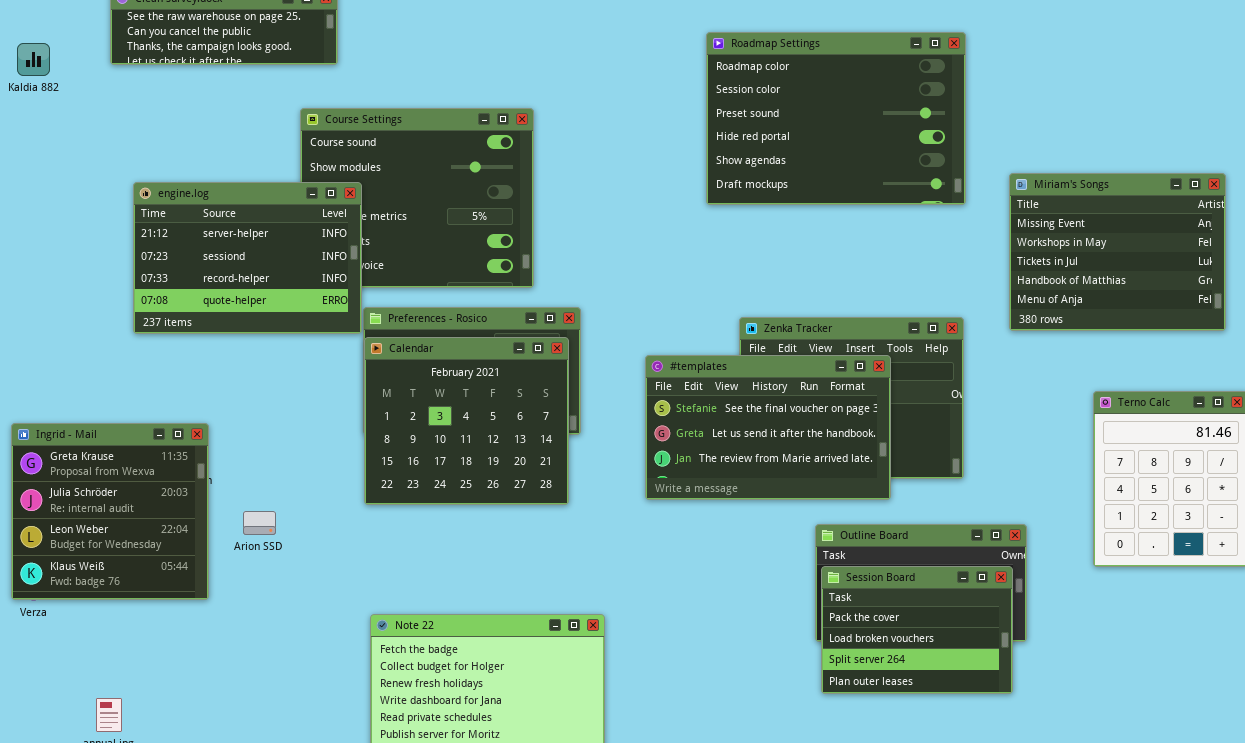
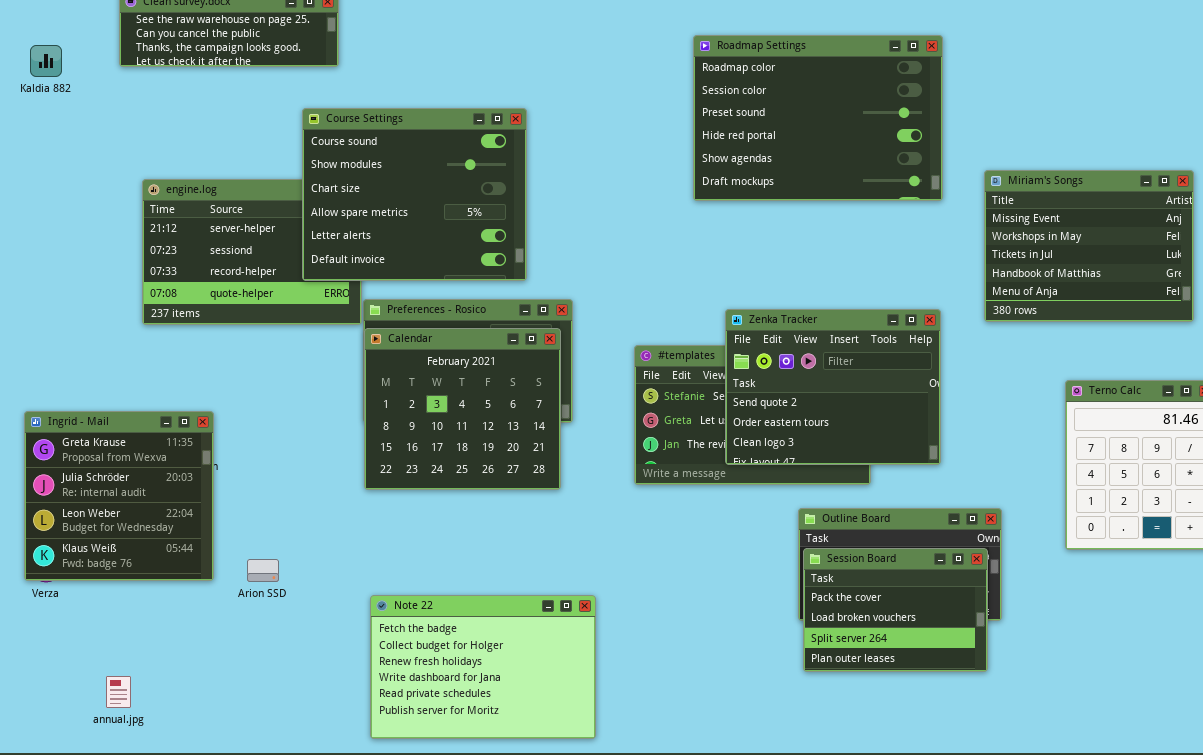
Course Settings: [300,108,534,288] -> [302,108,527,281], raised
Zenka Tracker: [739,317,964,479] -> [725,309,941,465], raised
Arion SSD: [243,511,276,535] -> [247,559,279,582], moved

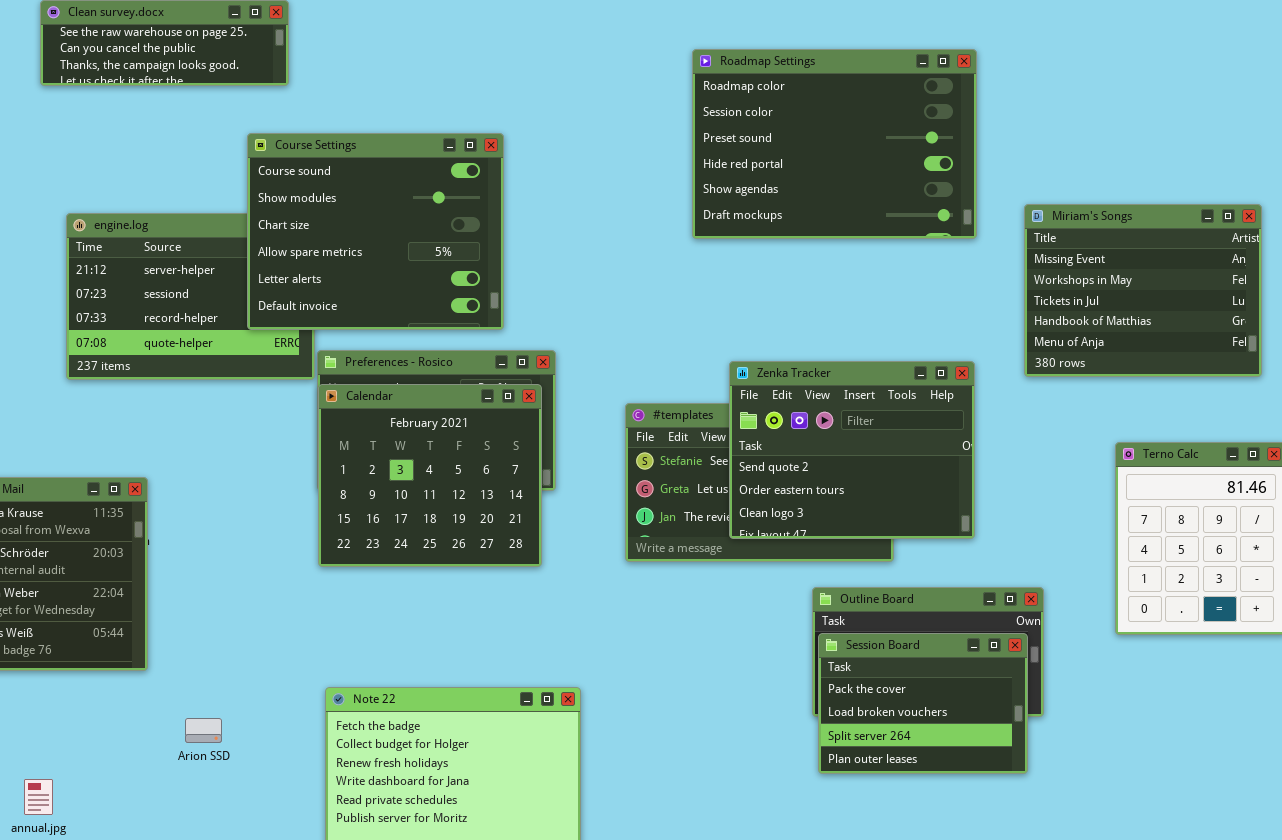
Arion SSD: [247,559,279,582] -> [185,718,222,743], moved

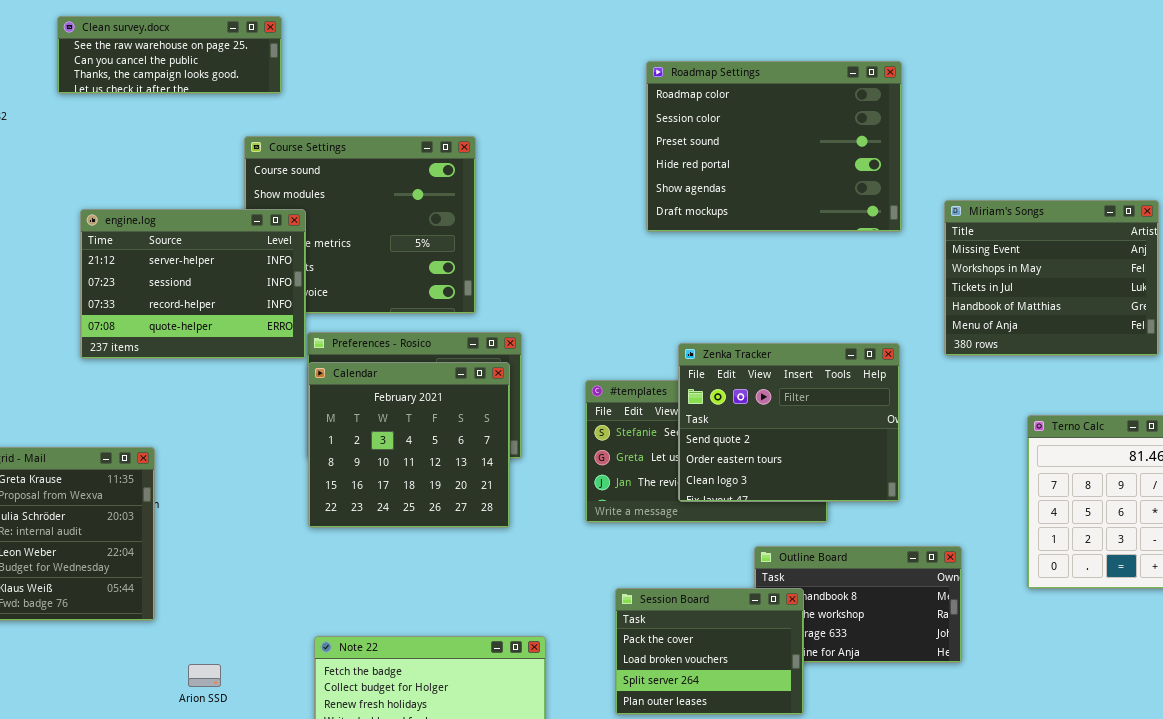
engine.log: [66,213,315,380] -> [80,209,306,359], raised
Session Board: [818,633,1028,774] -> [615,588,804,715], moved

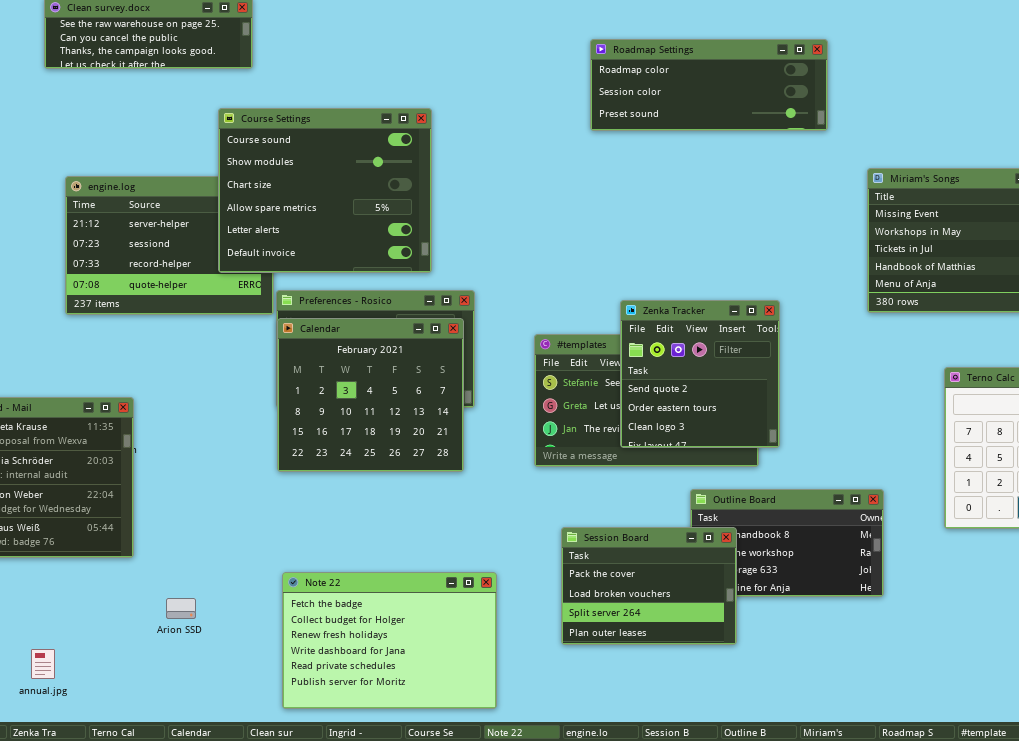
Roadmap Settings: [646,61,902,232] -> [590,39,828,131], resized
Course Settings: [244,136,476,314] -> [218,108,432,273], raised
Zenka Tracker: [678,343,900,502] -> [620,300,780,448], resized

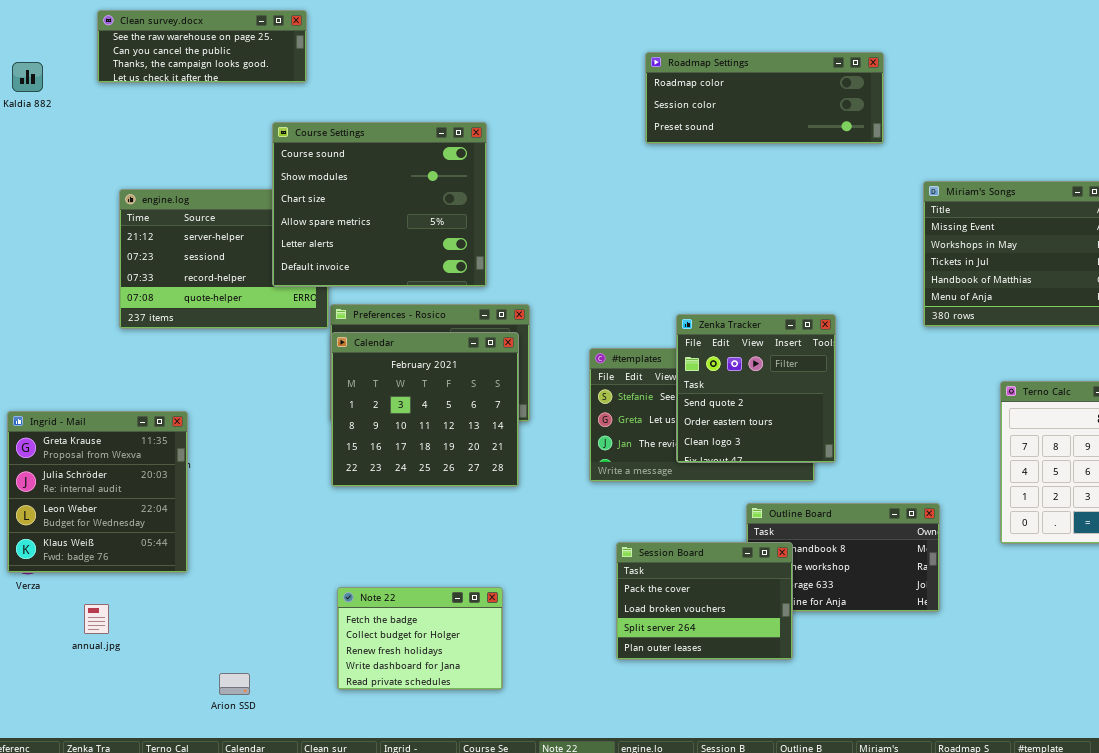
Note 22: [282,572,497,709] -> [337,587,503,690], resized
Arion SSD: [166,598,196,619] -> [219,673,250,695], moved
annual.jpg: [31,649,55,679] -> [84,604,109,634], moved

